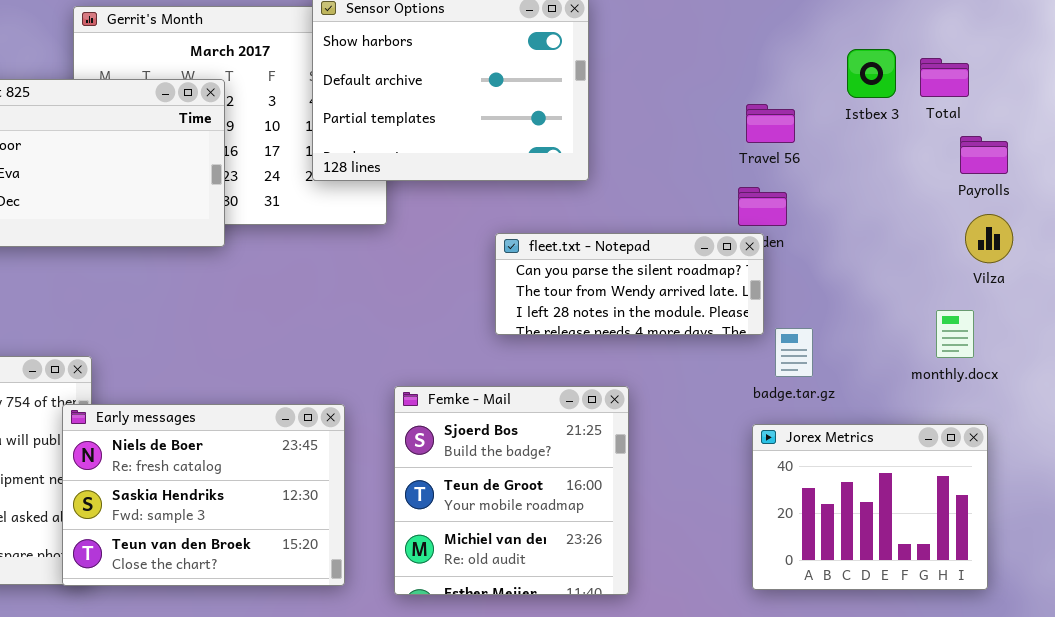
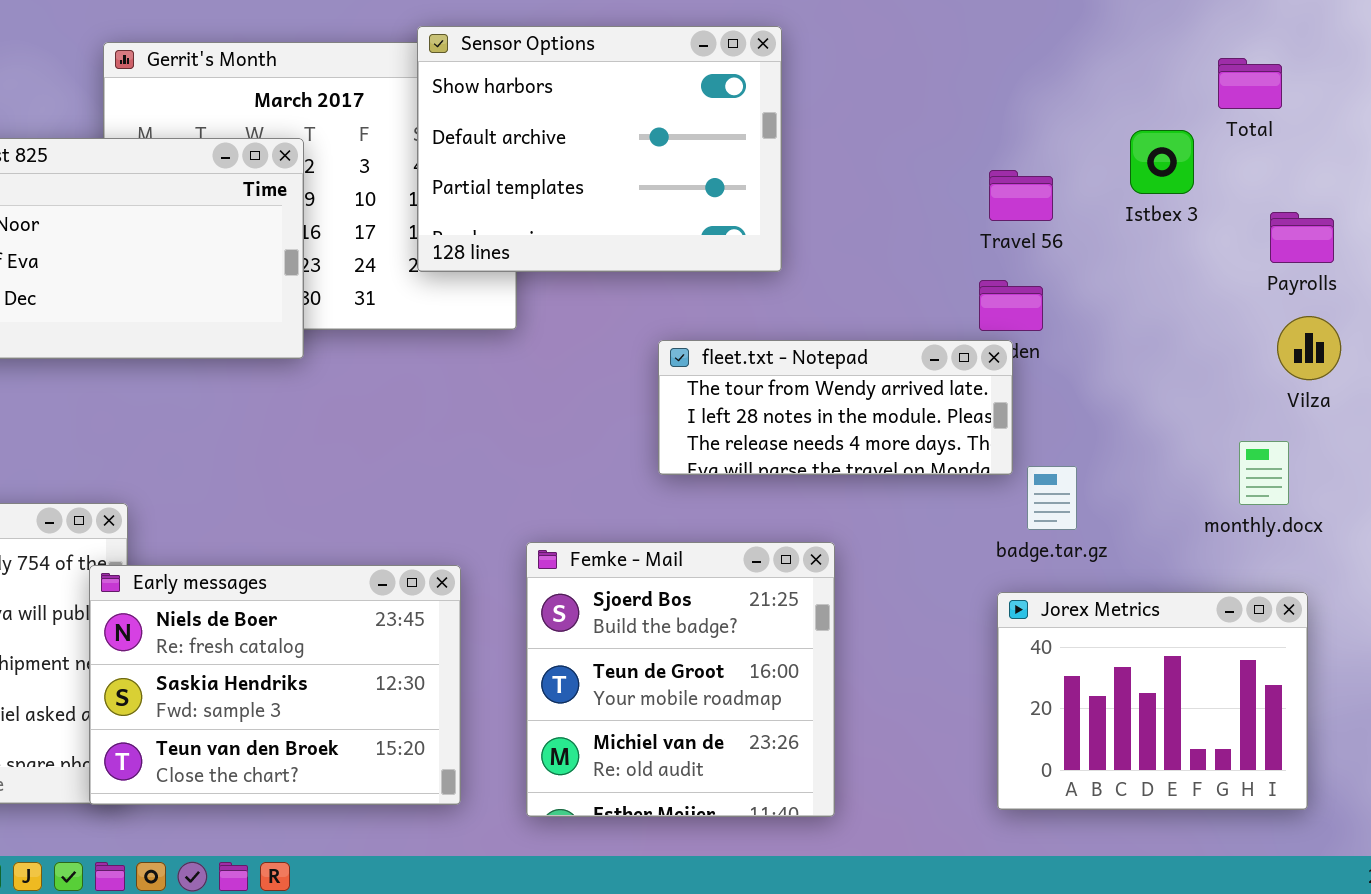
Istbex 3: [847,49,896,98] -> [1130,130,1194,194], moved
Total: [920,58,969,97] -> [1218,58,1282,109], moved
fleet.txt - Notepad: [495,233,764,335] -> [658,340,1013,475], scrolled down 1 row

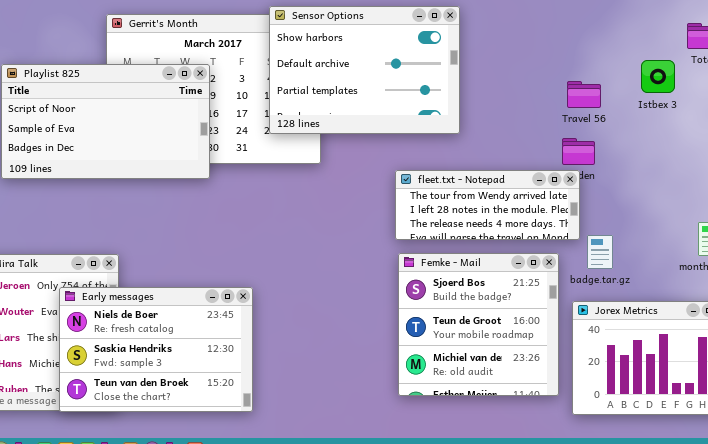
Femke - Mail: [526,542,835,817] -> [398,253,559,396], moved
Early messages: [89,565,461,805] -> [59,287,253,412], moved

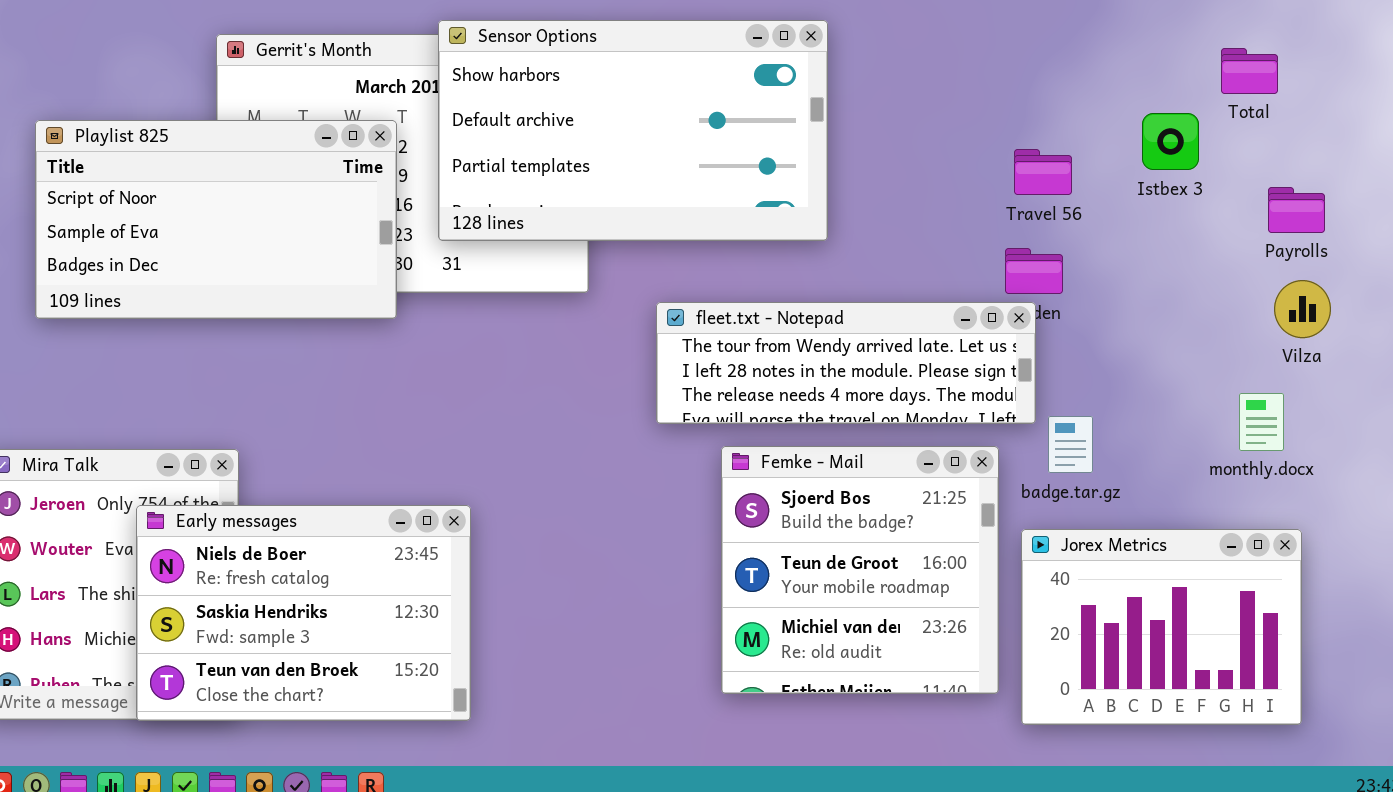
Sensor Options: [269,6,460,134] -> [438,20,828,241], resized
fleet.txt - Notepad: [395,170,580,240] -> [656,302,1036,424], resized

